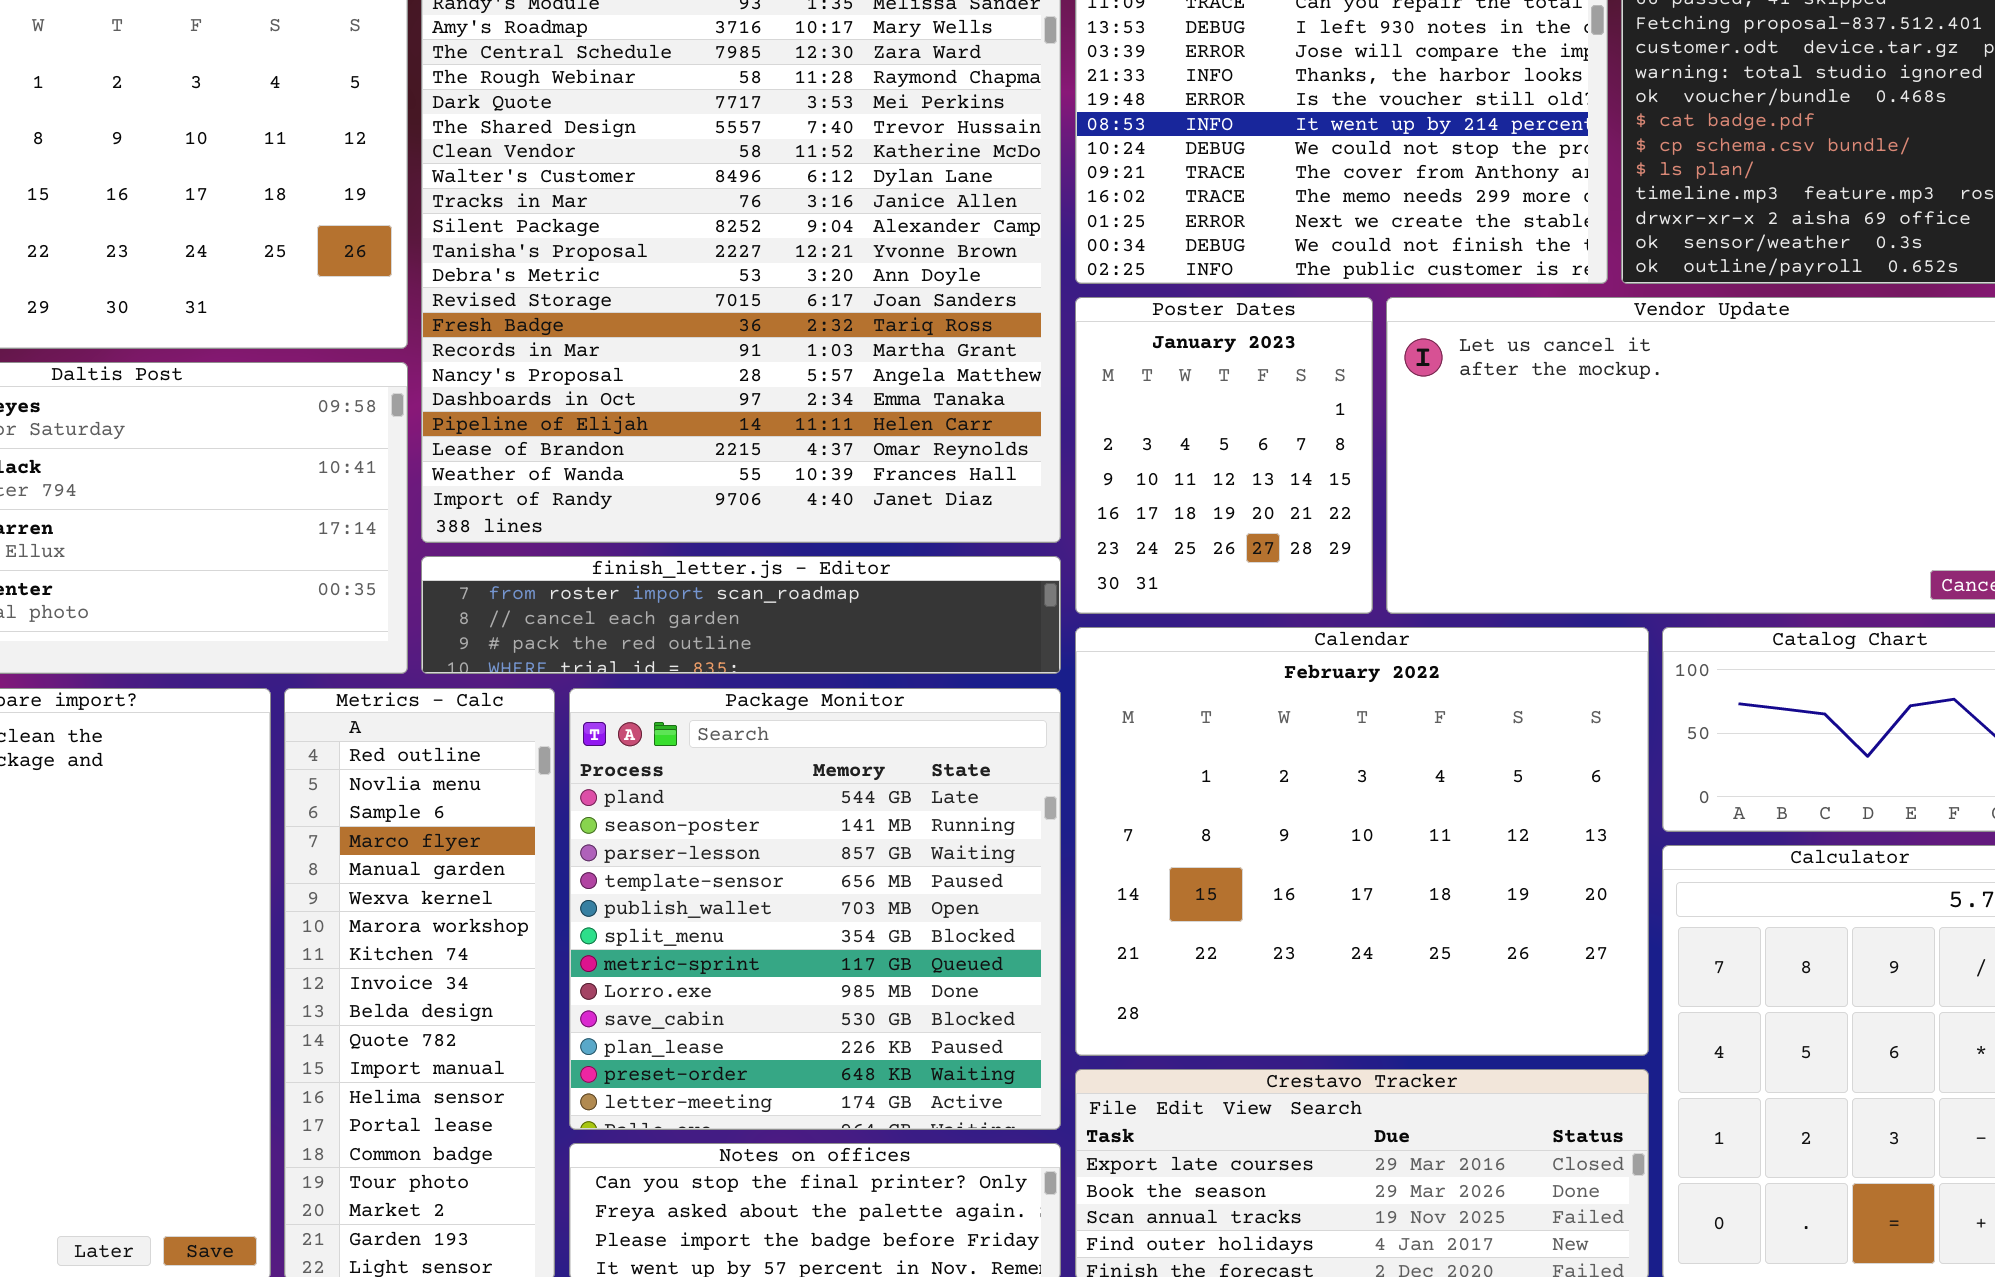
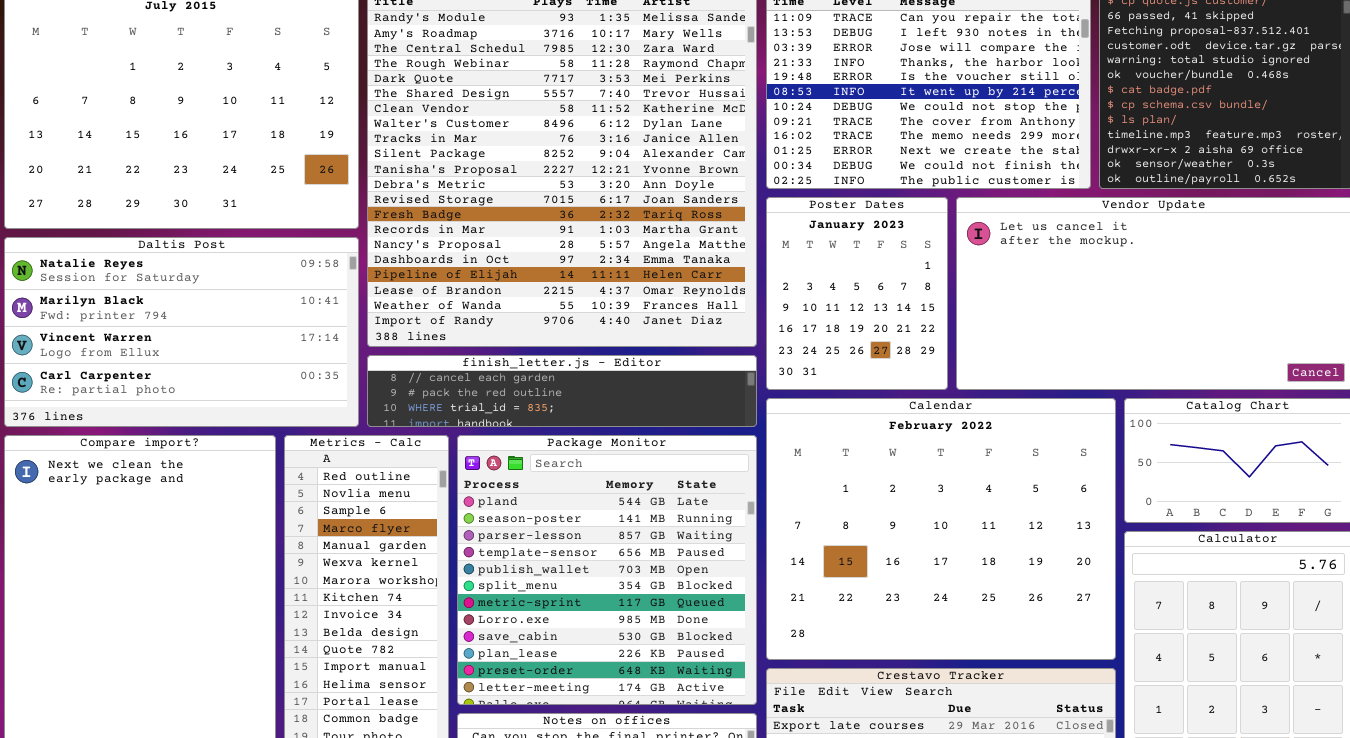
finish_letter.js - Editor: [421,556,1061,674] -> [367,355,757,427], scrolled down 1 row

